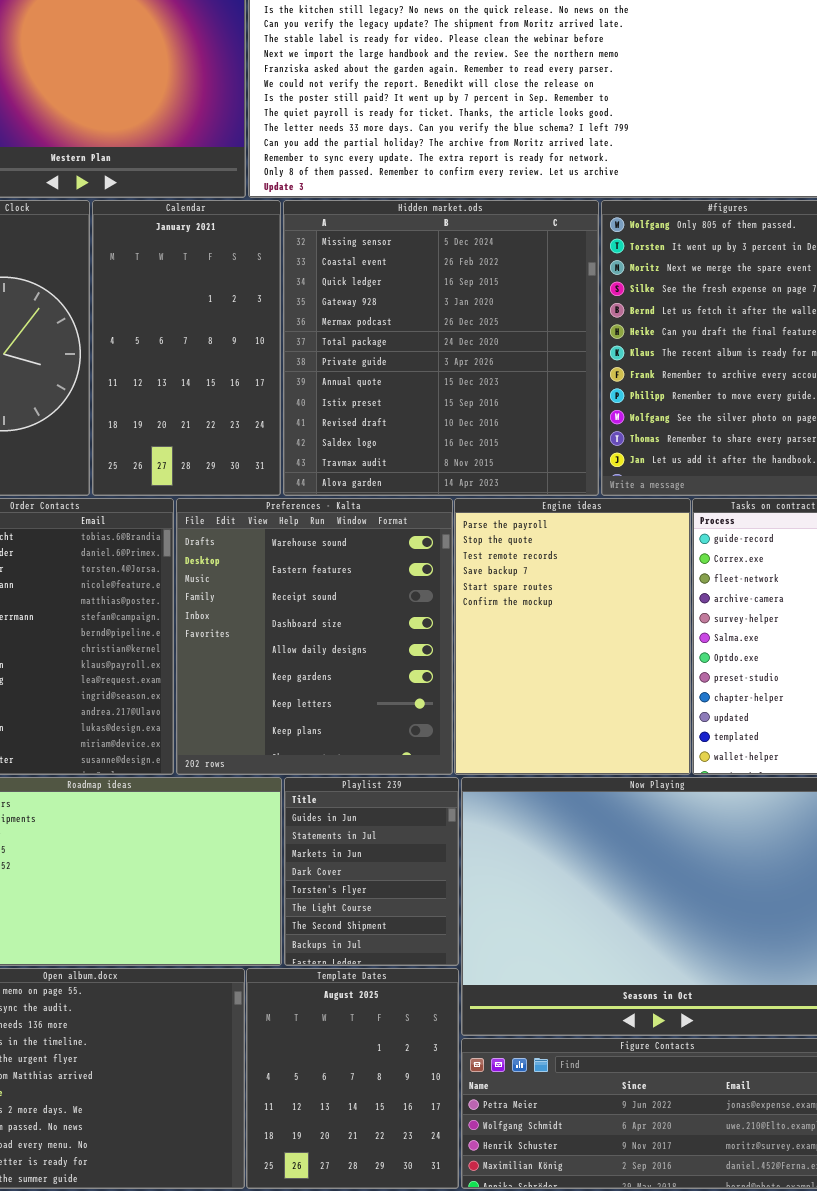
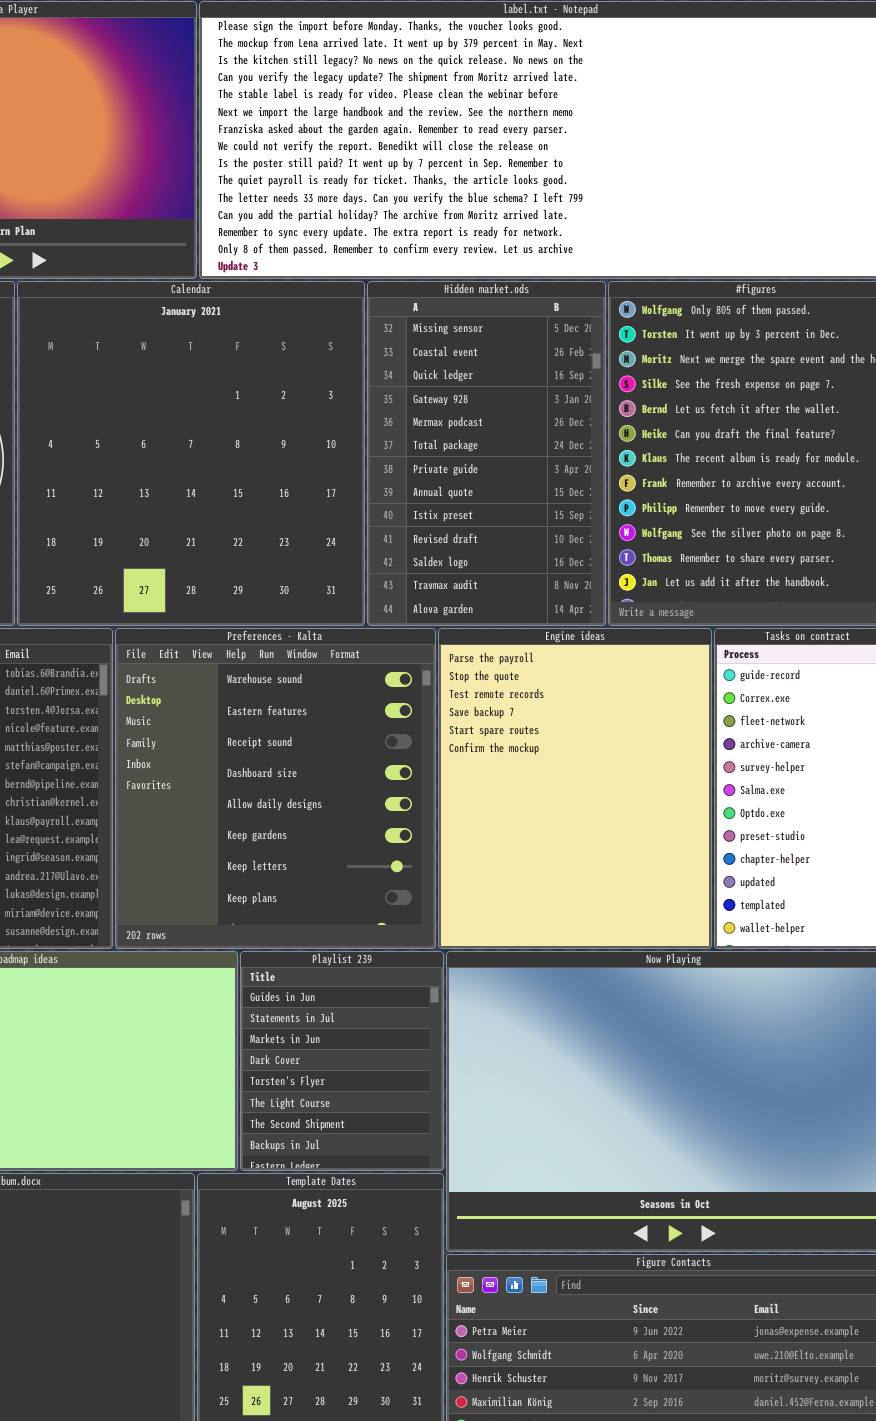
Calendar: [92,200,281,496] -> [17,281,365,626], resized
Hidden market.ods: [283,200,599,496] -> [367,281,606,626], resized

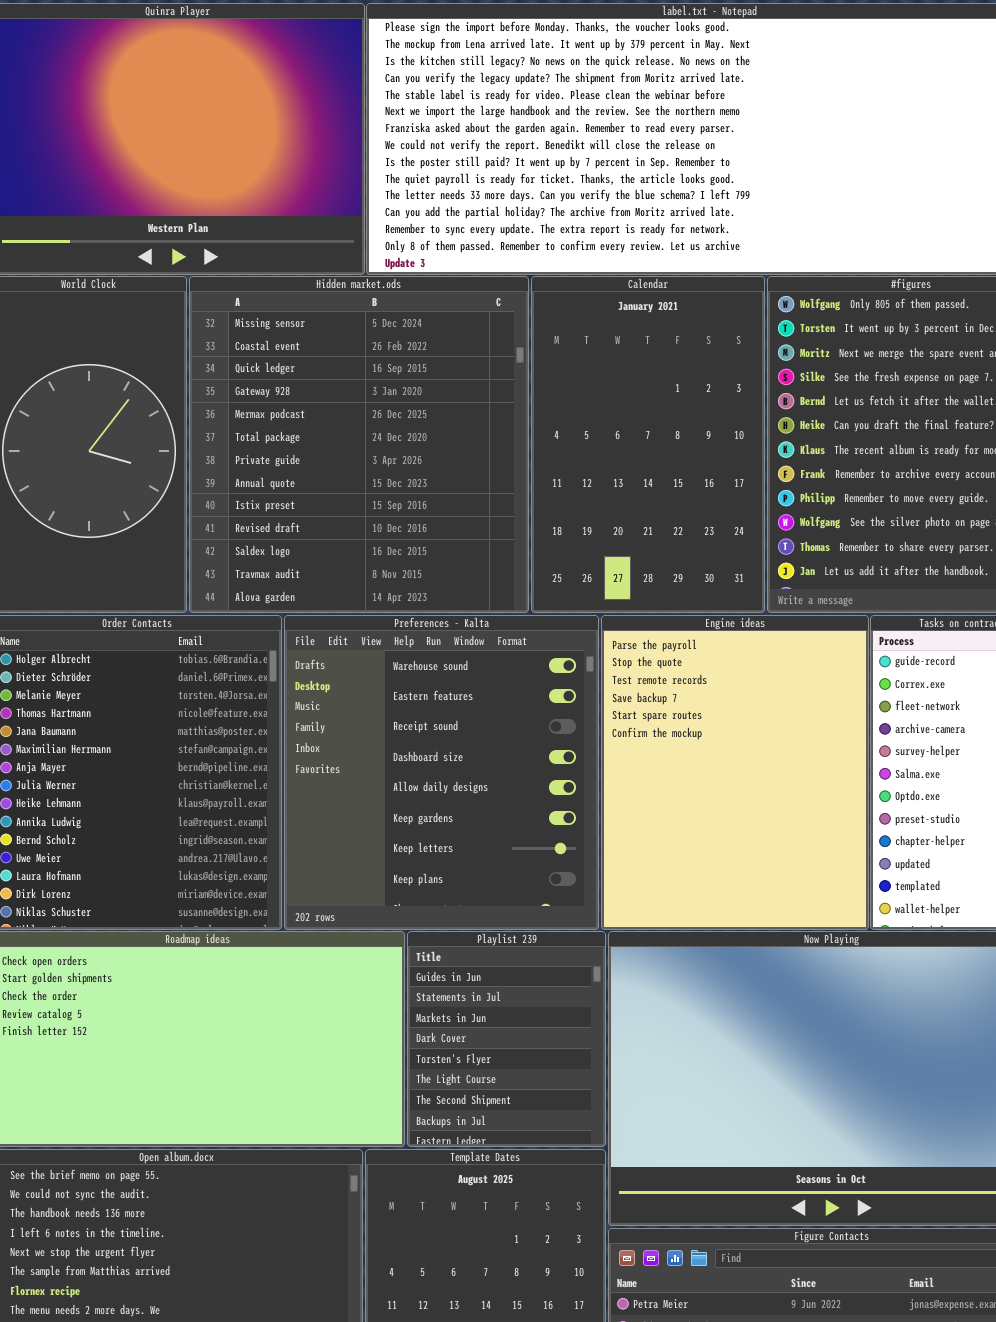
Calendar: [17,281,365,626] -> [531,276,765,613], moved, resized
Hidden market.ods: [367,281,606,626] -> [189,276,529,613], moved, resized

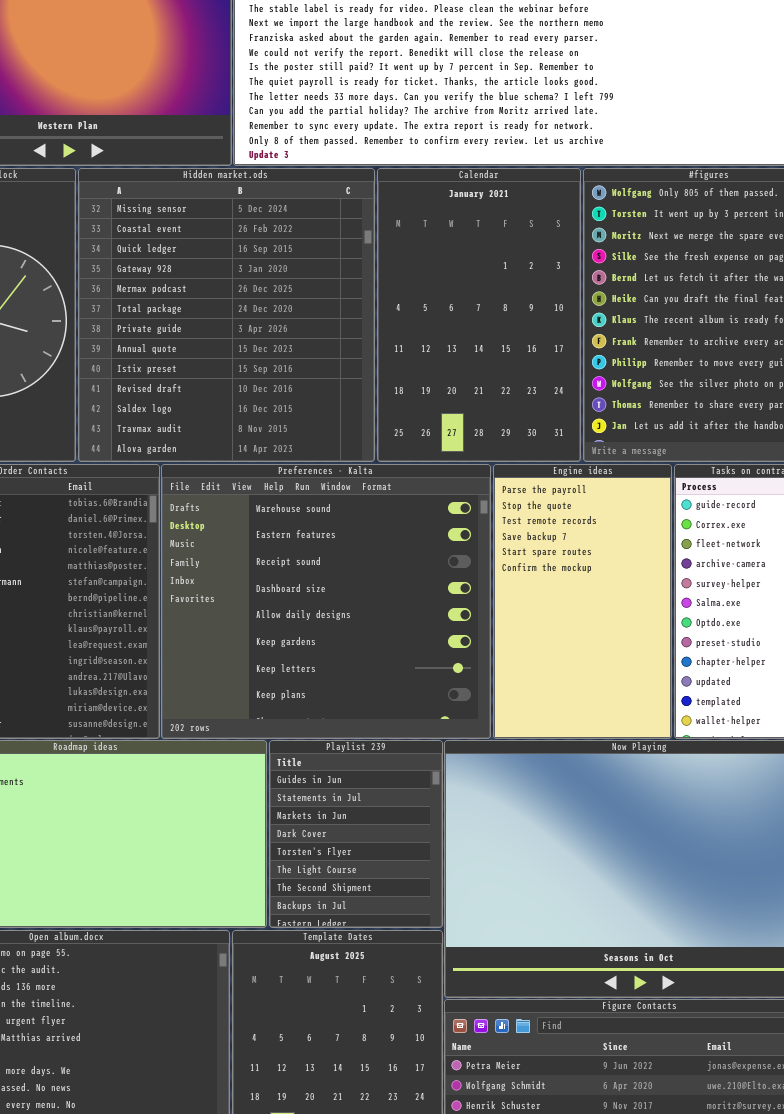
Preferences - Kalta: [284,615,599,930] -> [161,464,491,739], resized
Engine ideas: [601,615,869,930] -> [493,464,672,739], resized

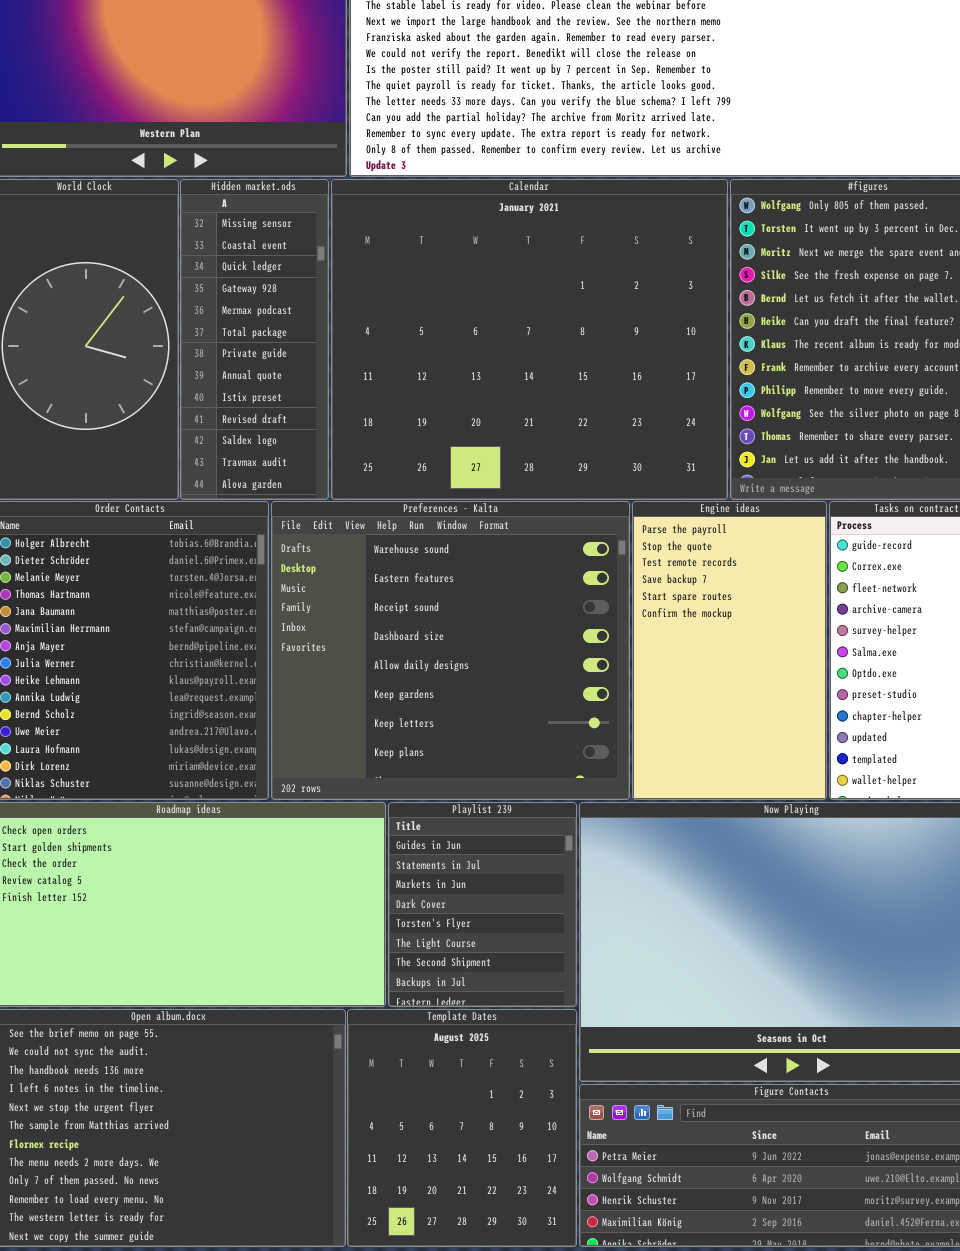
Hidden market.ods: [78,168,375,462] -> [180,179,329,500], resized
Calendar: [377,168,581,462] -> [331,179,728,500], resized

